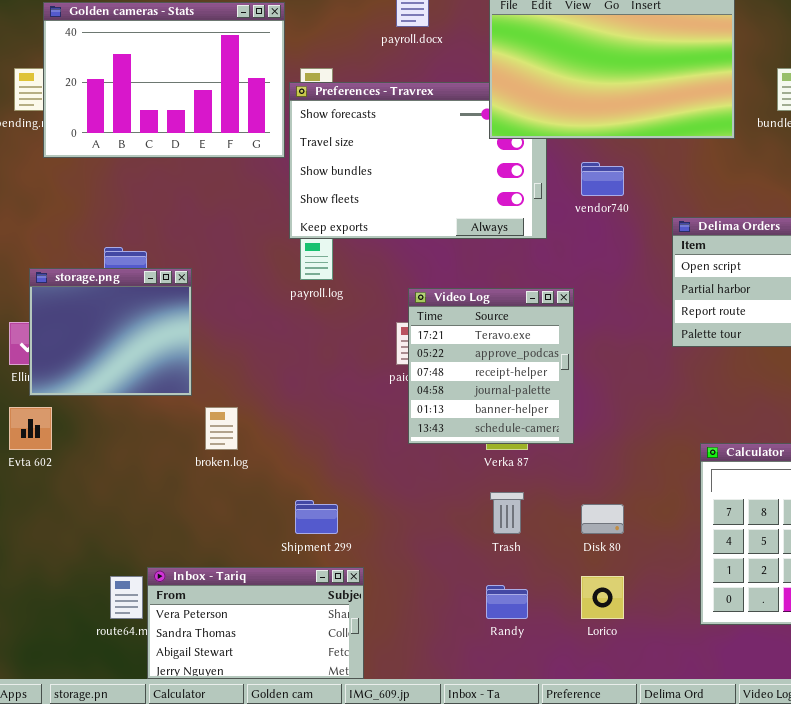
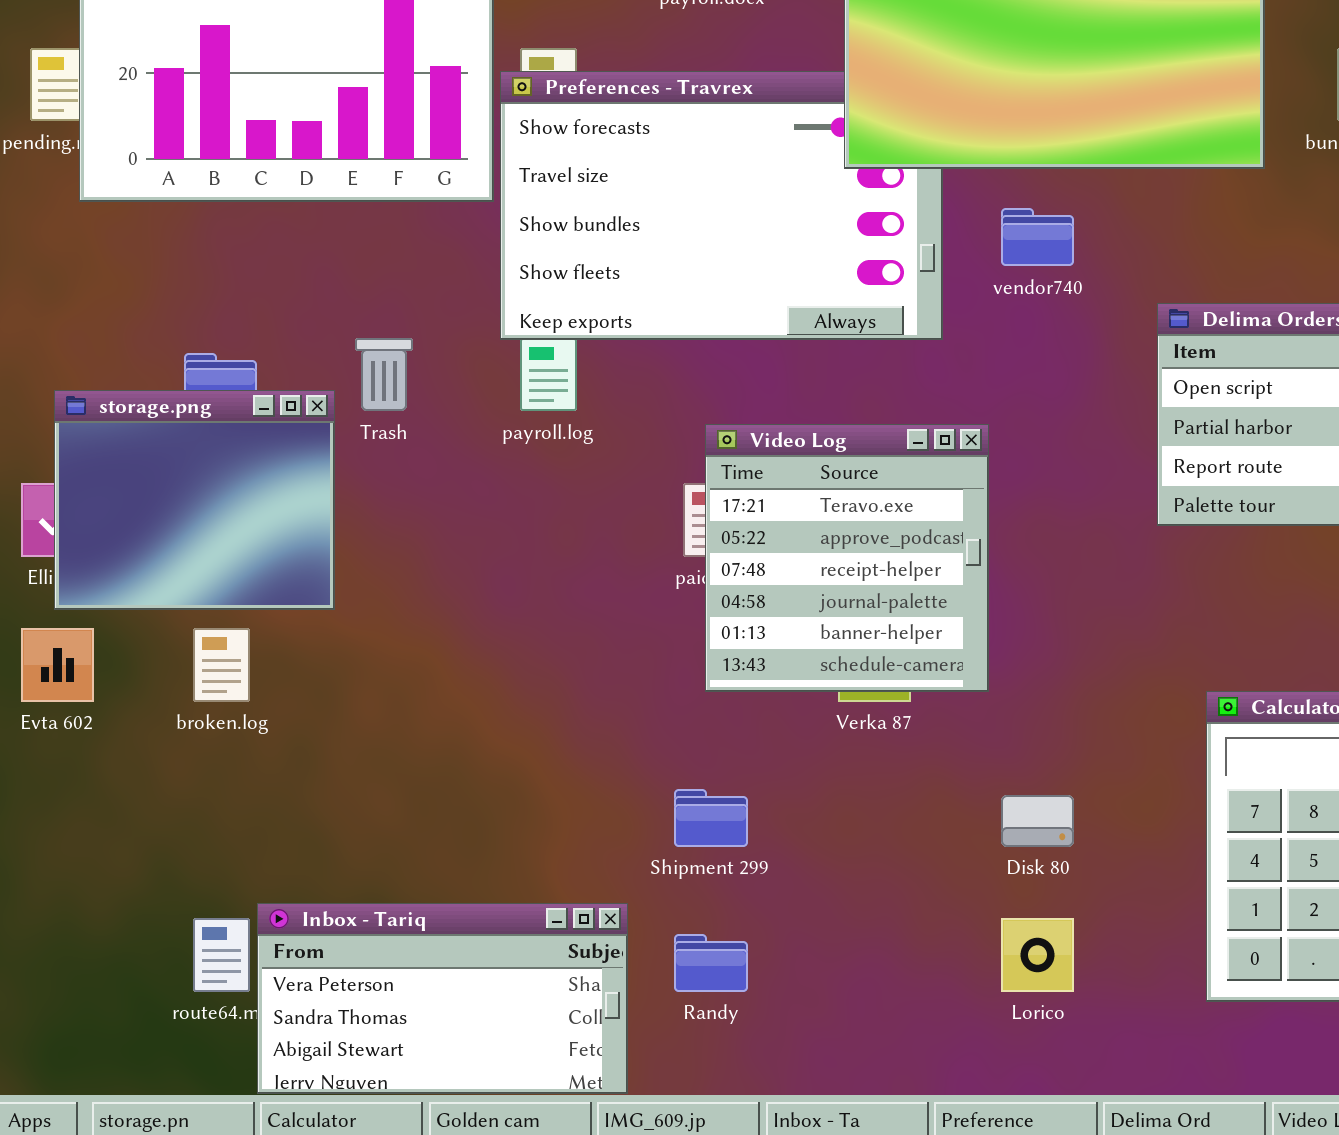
broken.log: [205,407,238,450] -> [193,628,250,702], moved
Trash: [490,492,524,534] -> [355,338,413,411], moved
Shipment 299: [295,500,338,534] -> [674,789,748,847], moved
Randy: [486,585,528,619] -> [674,934,748,992], moved

